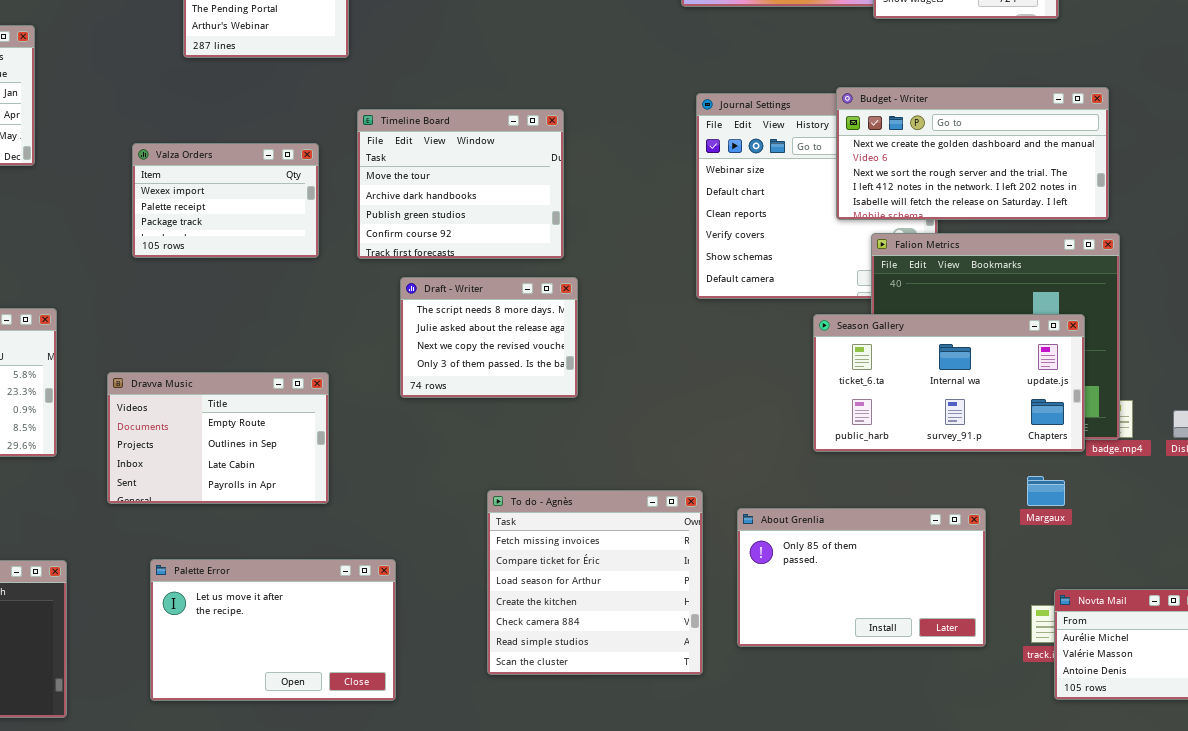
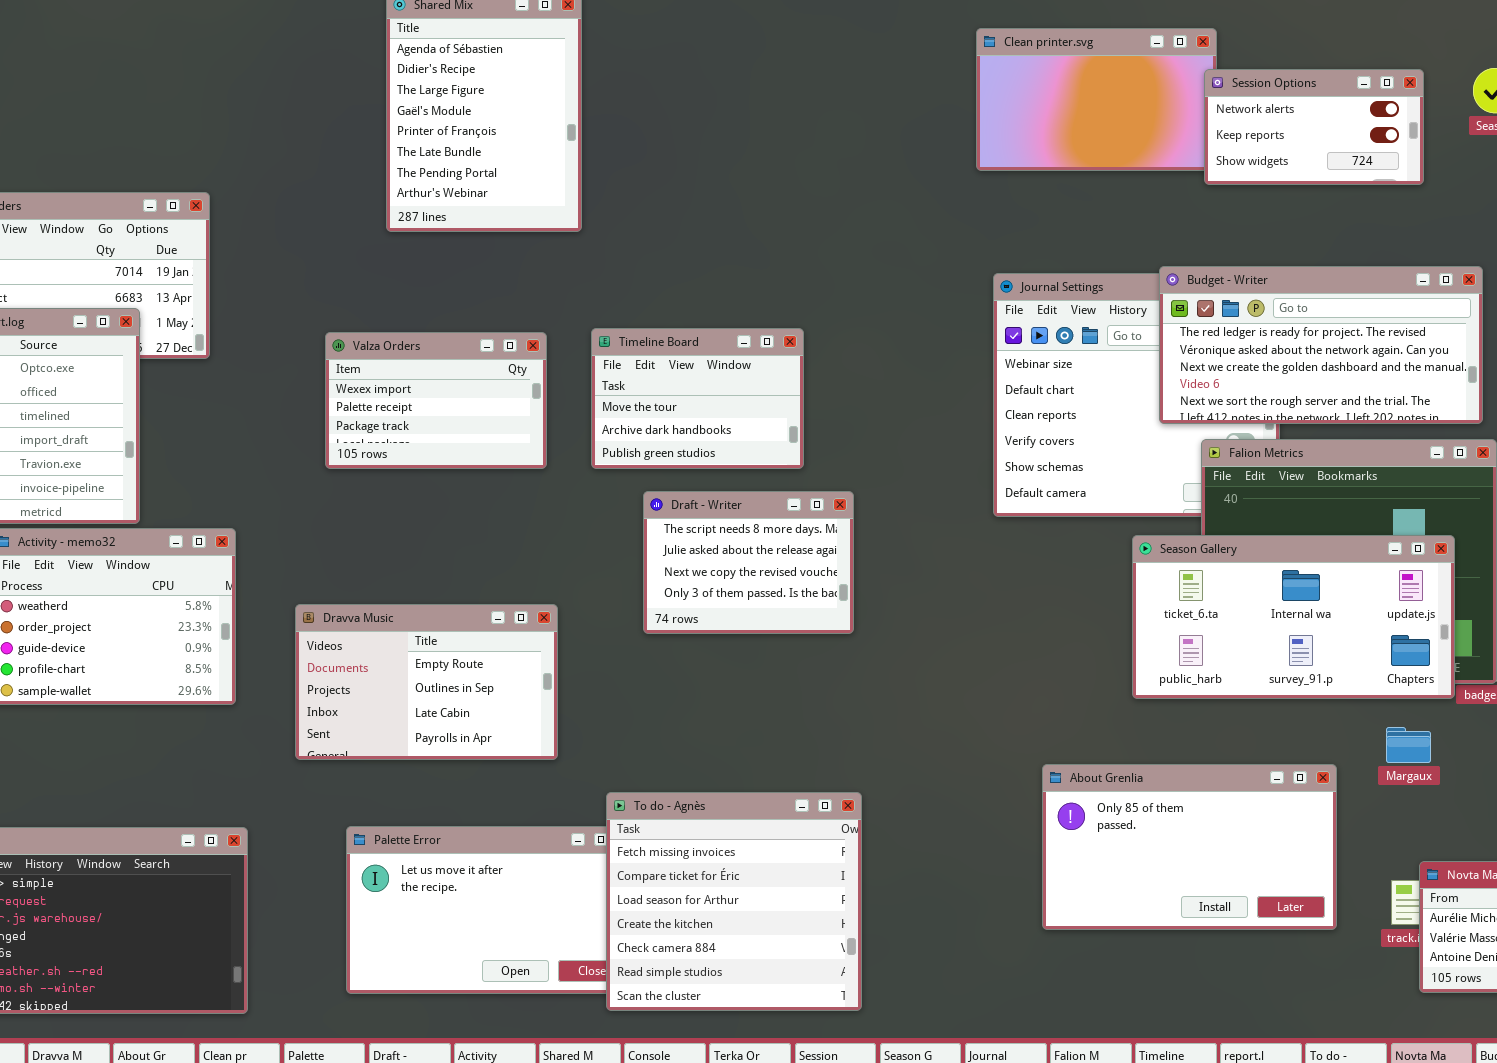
Budget - Writer: [836,87,1109,220] -> [1159,266,1483,424], scrolled up 2 rows
Timeline Board: [357,109,564,259] -> [591,328,804,469], resized
To do - Agnès: [487,490,703,675] -> [606,792,862,1011], moved

